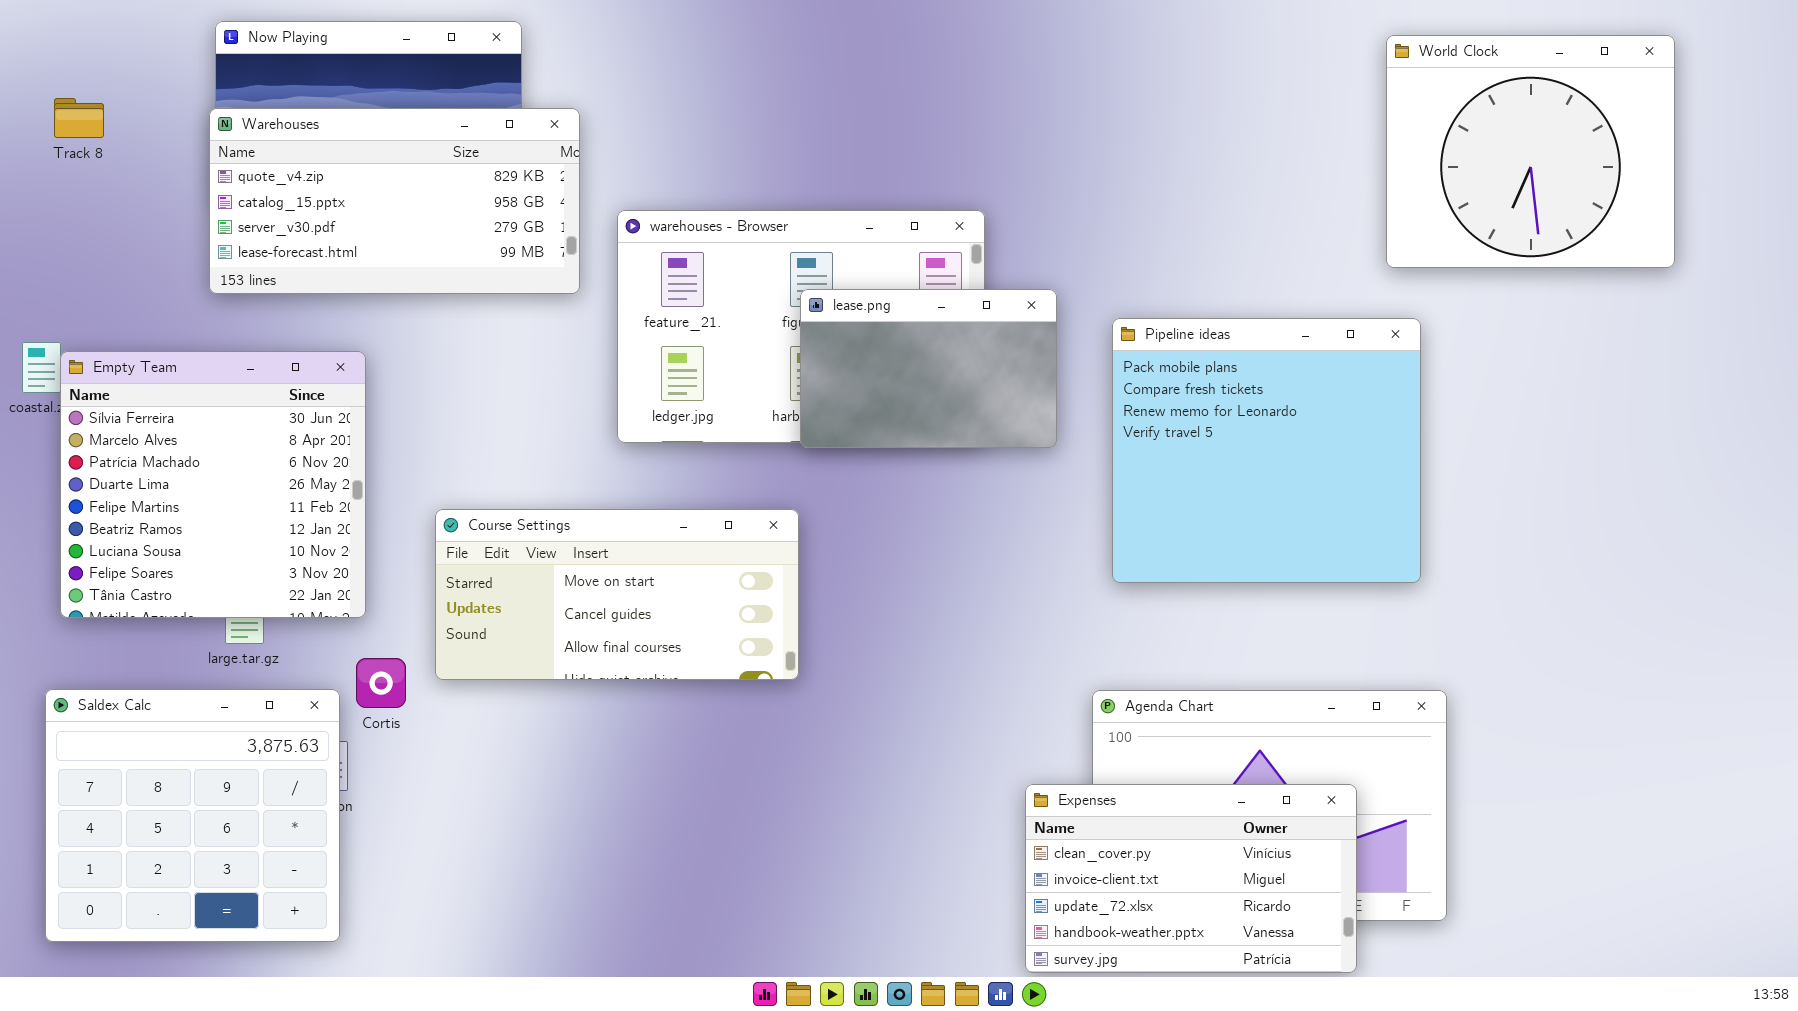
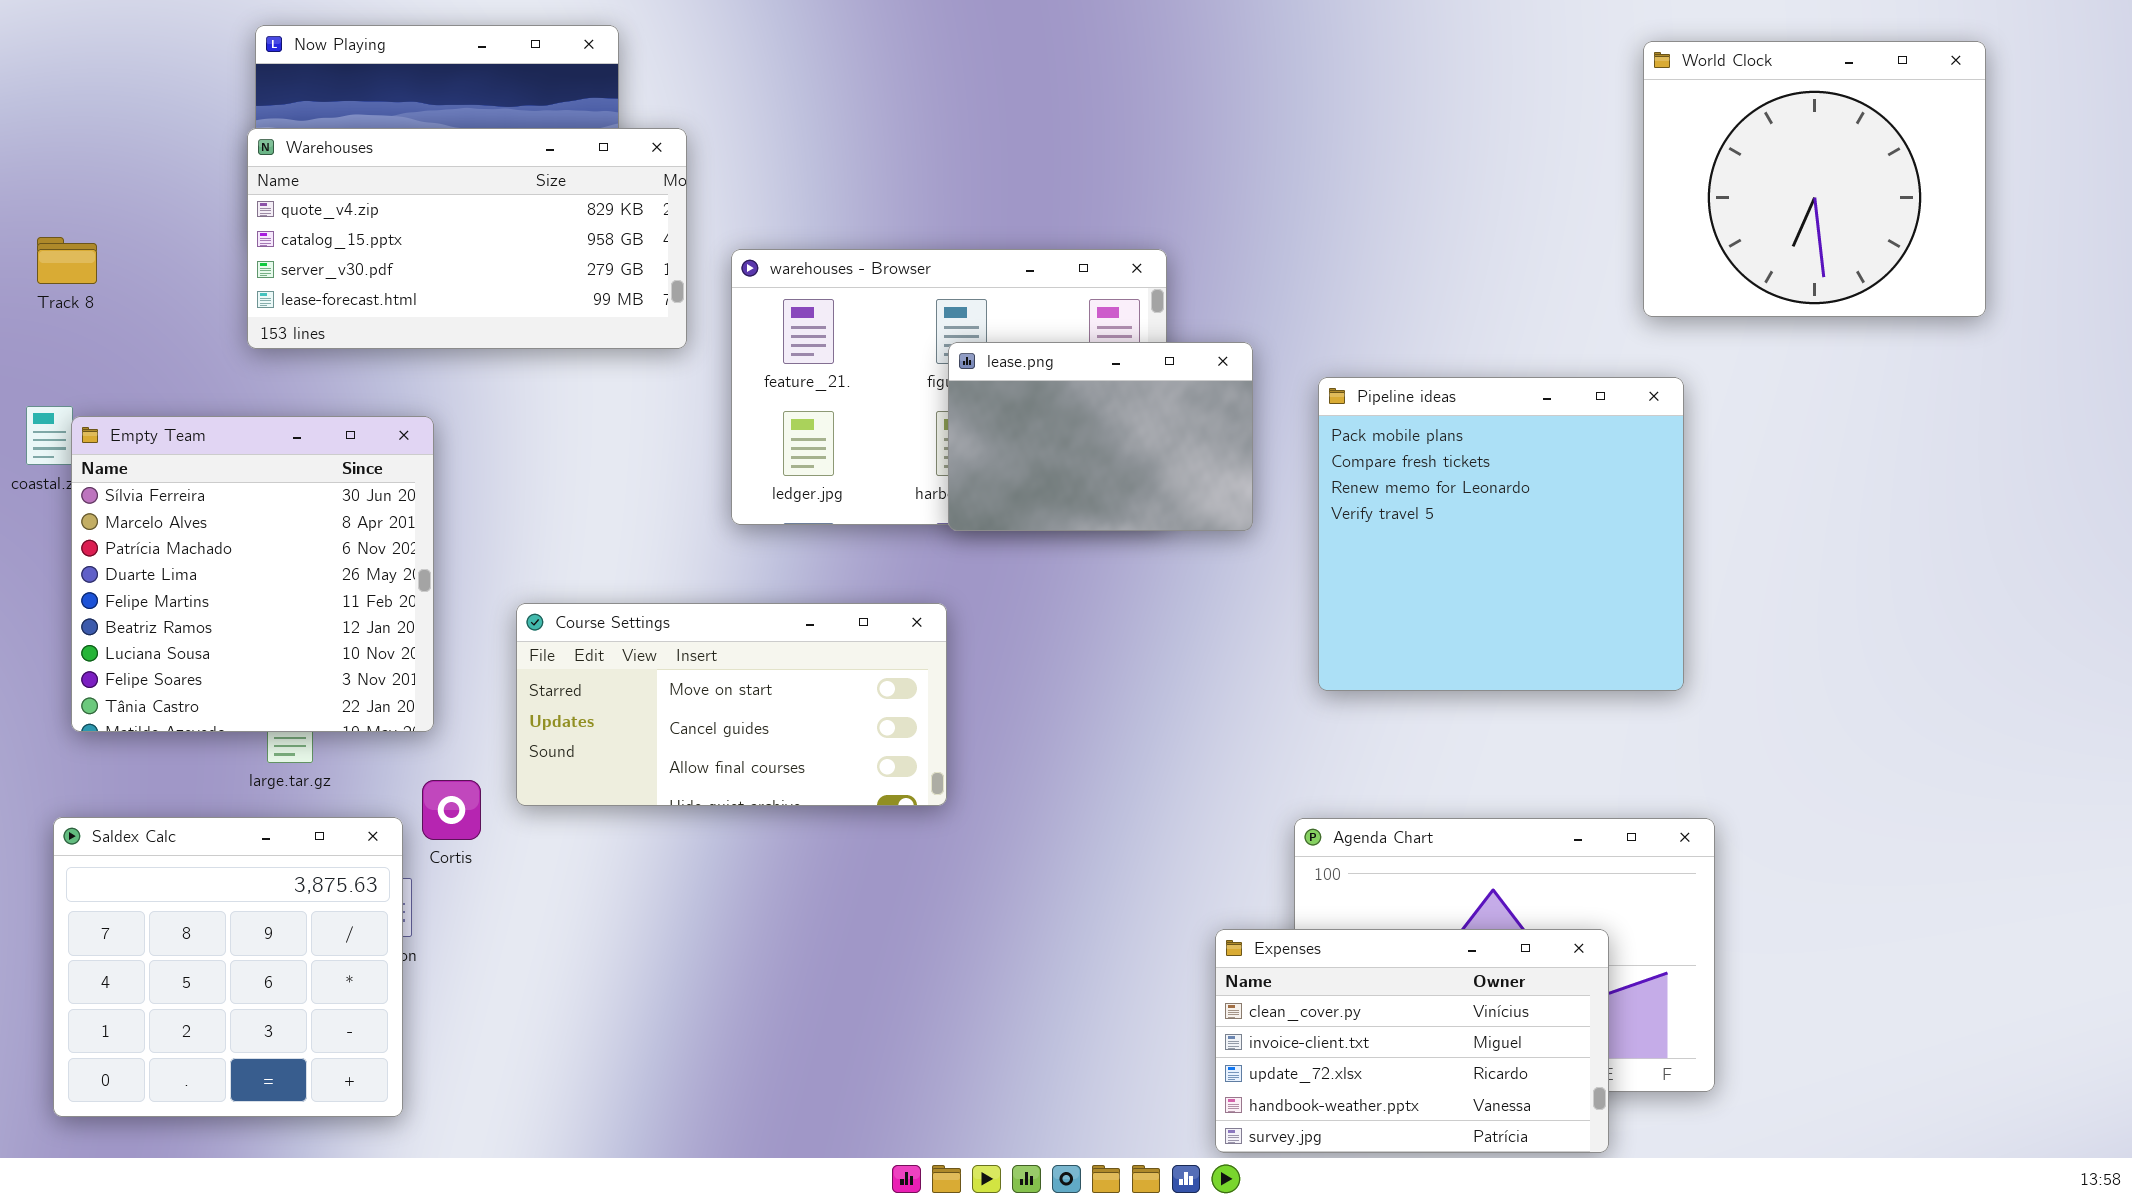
Track 8: [54,98,104,138] -> [37,237,97,284], moved

